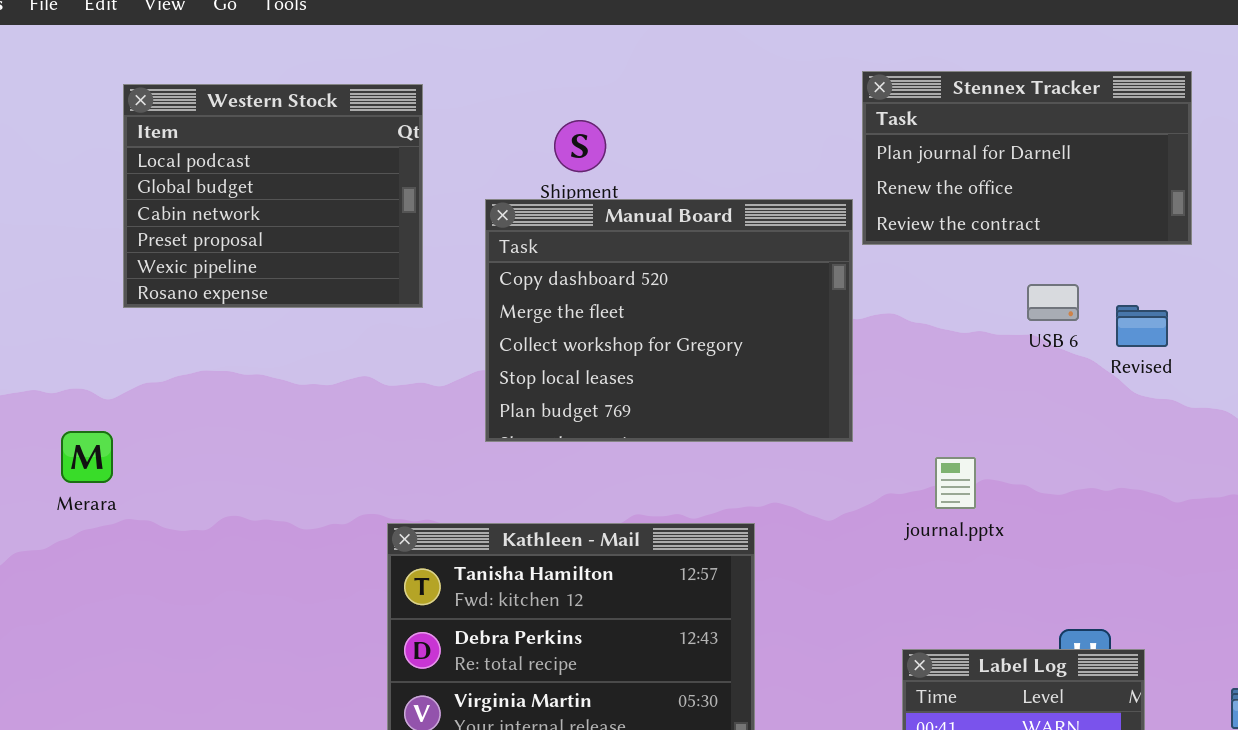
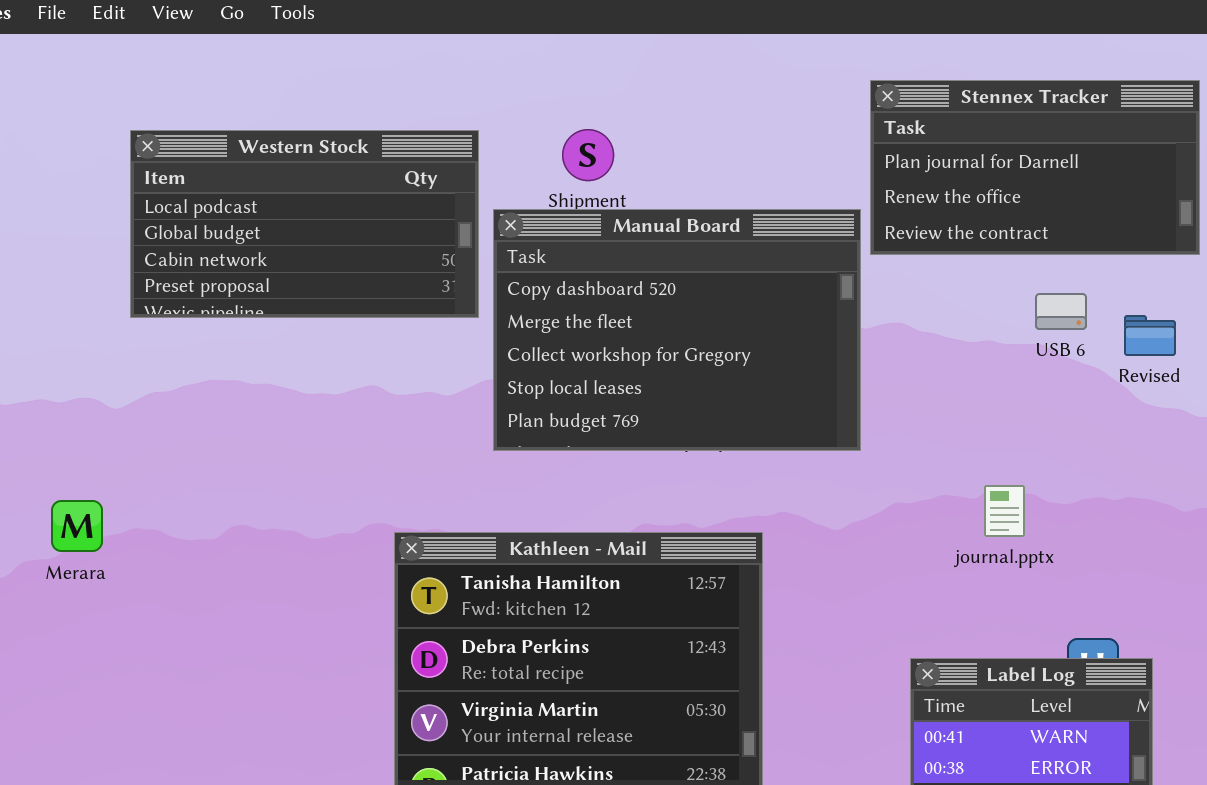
Western Stock: [123,84,423,308] -> [130,130,479,318], resized
Merara: [61,431,113,483] -> [51,500,103,552], moved
journal.pptx: [935,457,976,509] -> [984,485,1025,537], moved

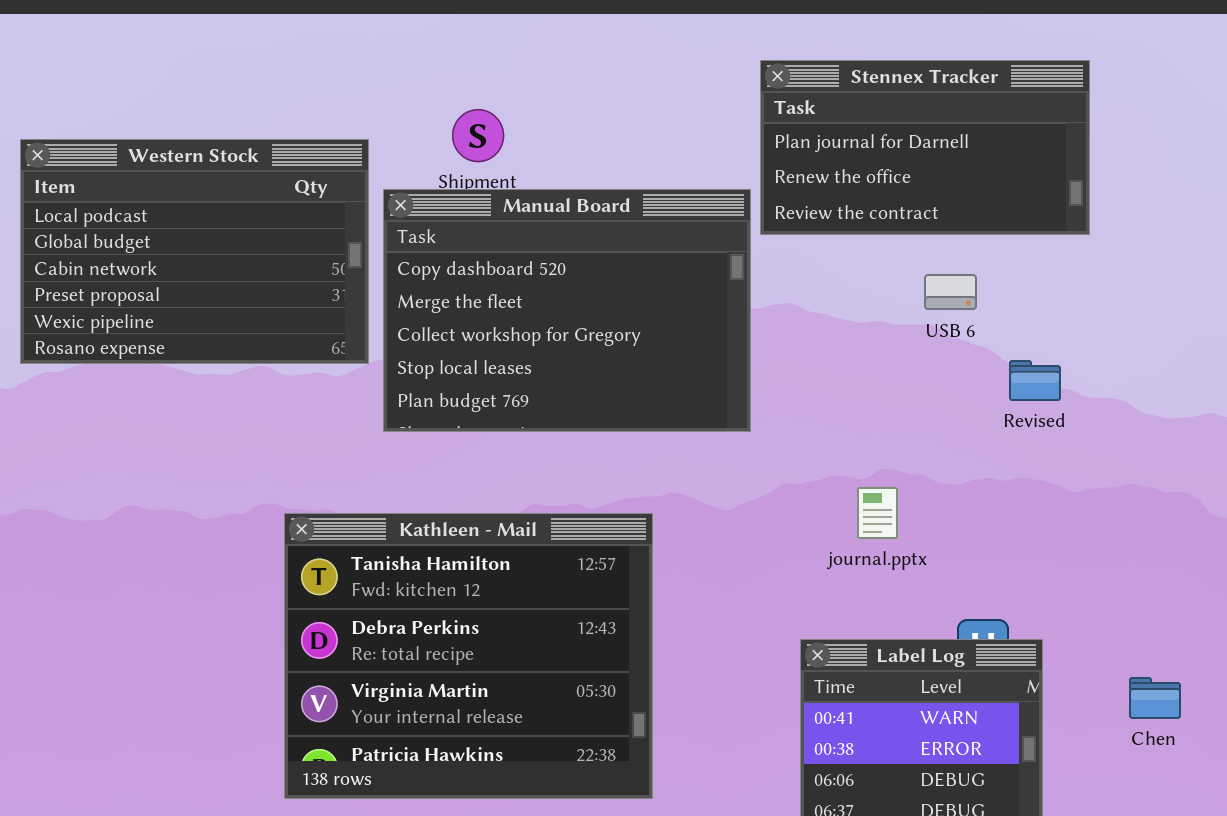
Western Stock: [130,130,479,318] -> [20,139,369,364], moved, resized
Revised: [1124,315,1176,356] -> [1009,360,1061,401], moved
journal.pptx: [984,485,1025,537] -> [857,487,898,539], moved

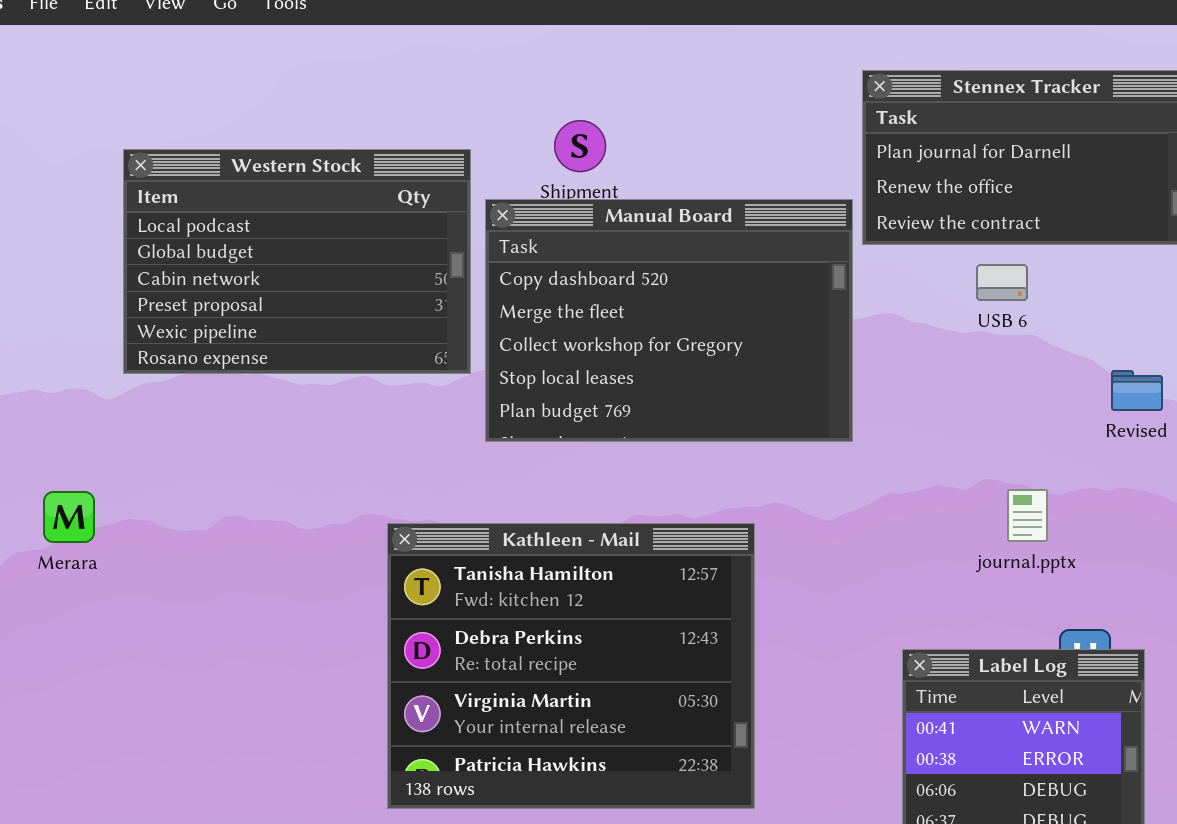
USB 6: [924,274,977,310] -> [976,264,1028,301], moved
journal.pptx: [857,487,898,539] -> [1007,489,1048,542], moved

